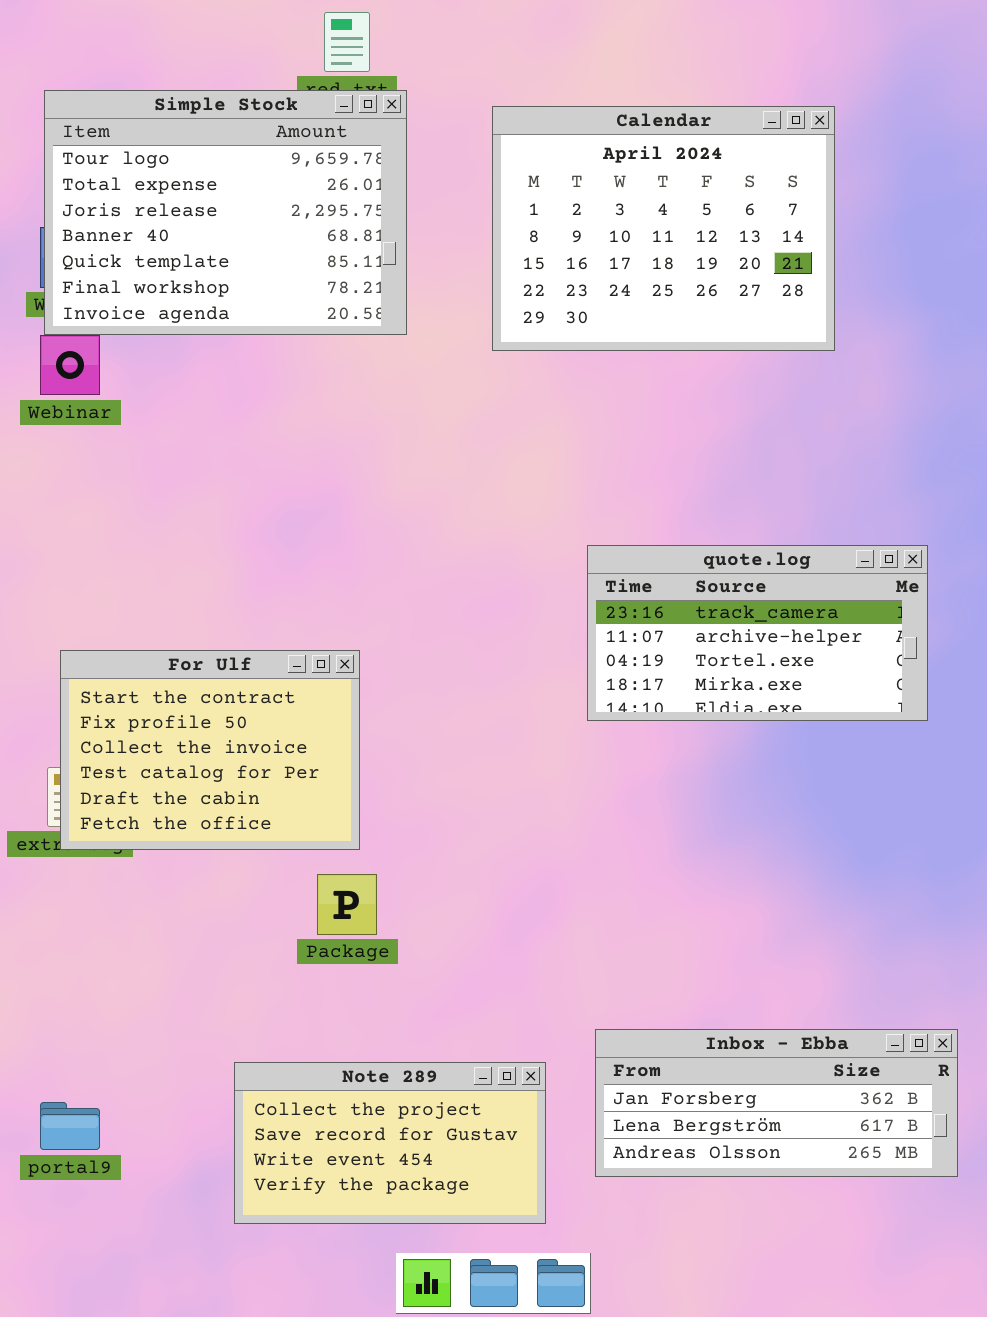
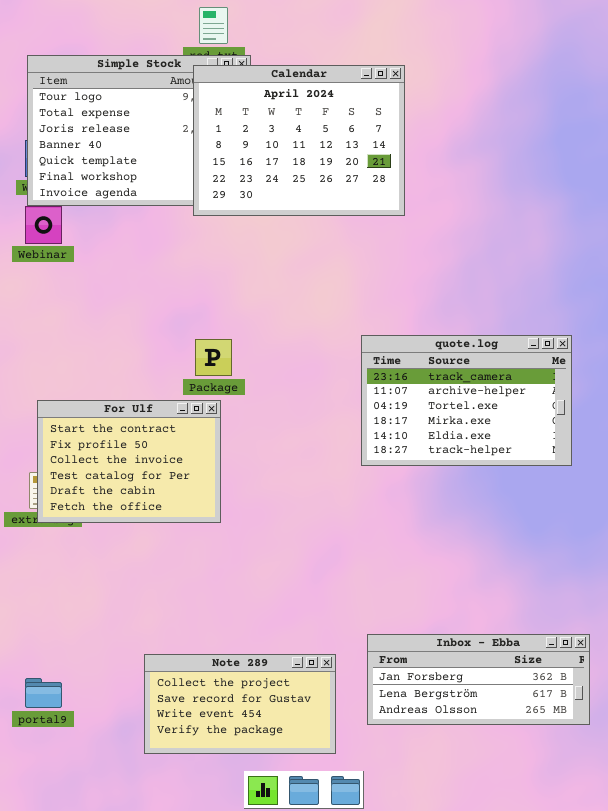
Calendar: [492,106,835,351] -> [193,65,405,216], moved
quote.log: [587,545,928,721] -> [361,335,572,466], resized
Package: [317,874,377,935] -> [195,339,232,376], moved

